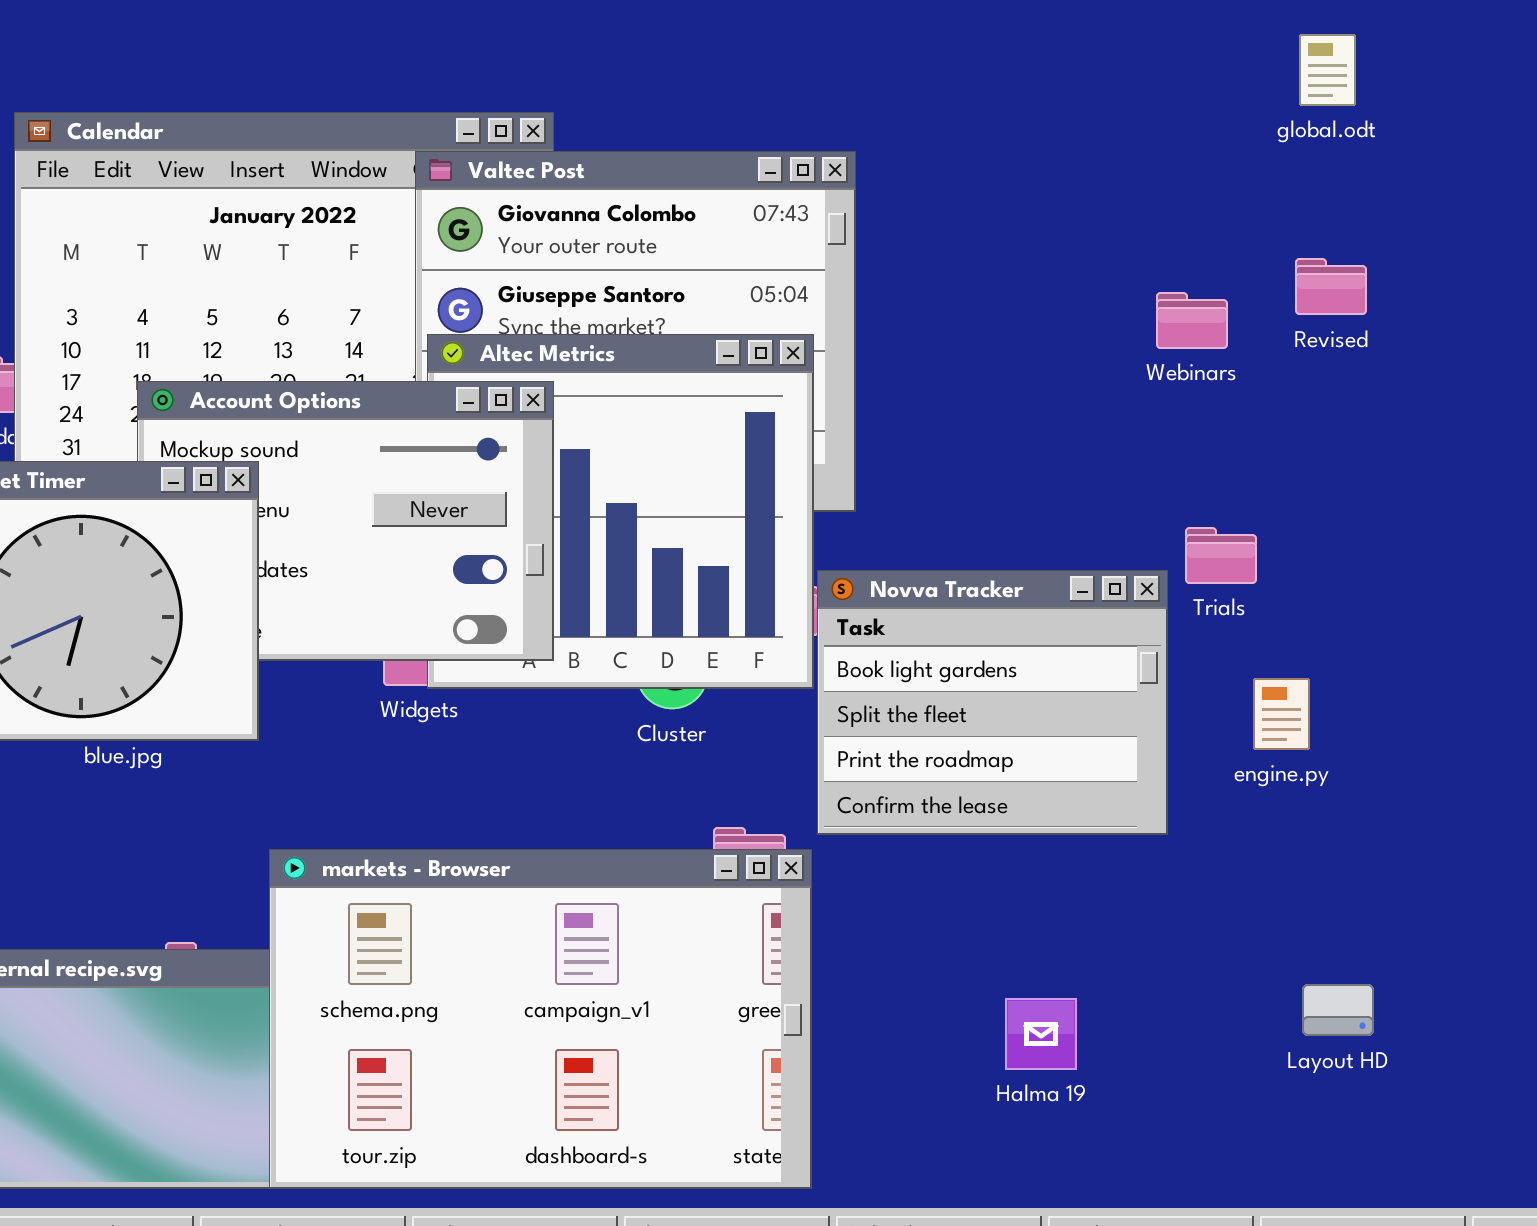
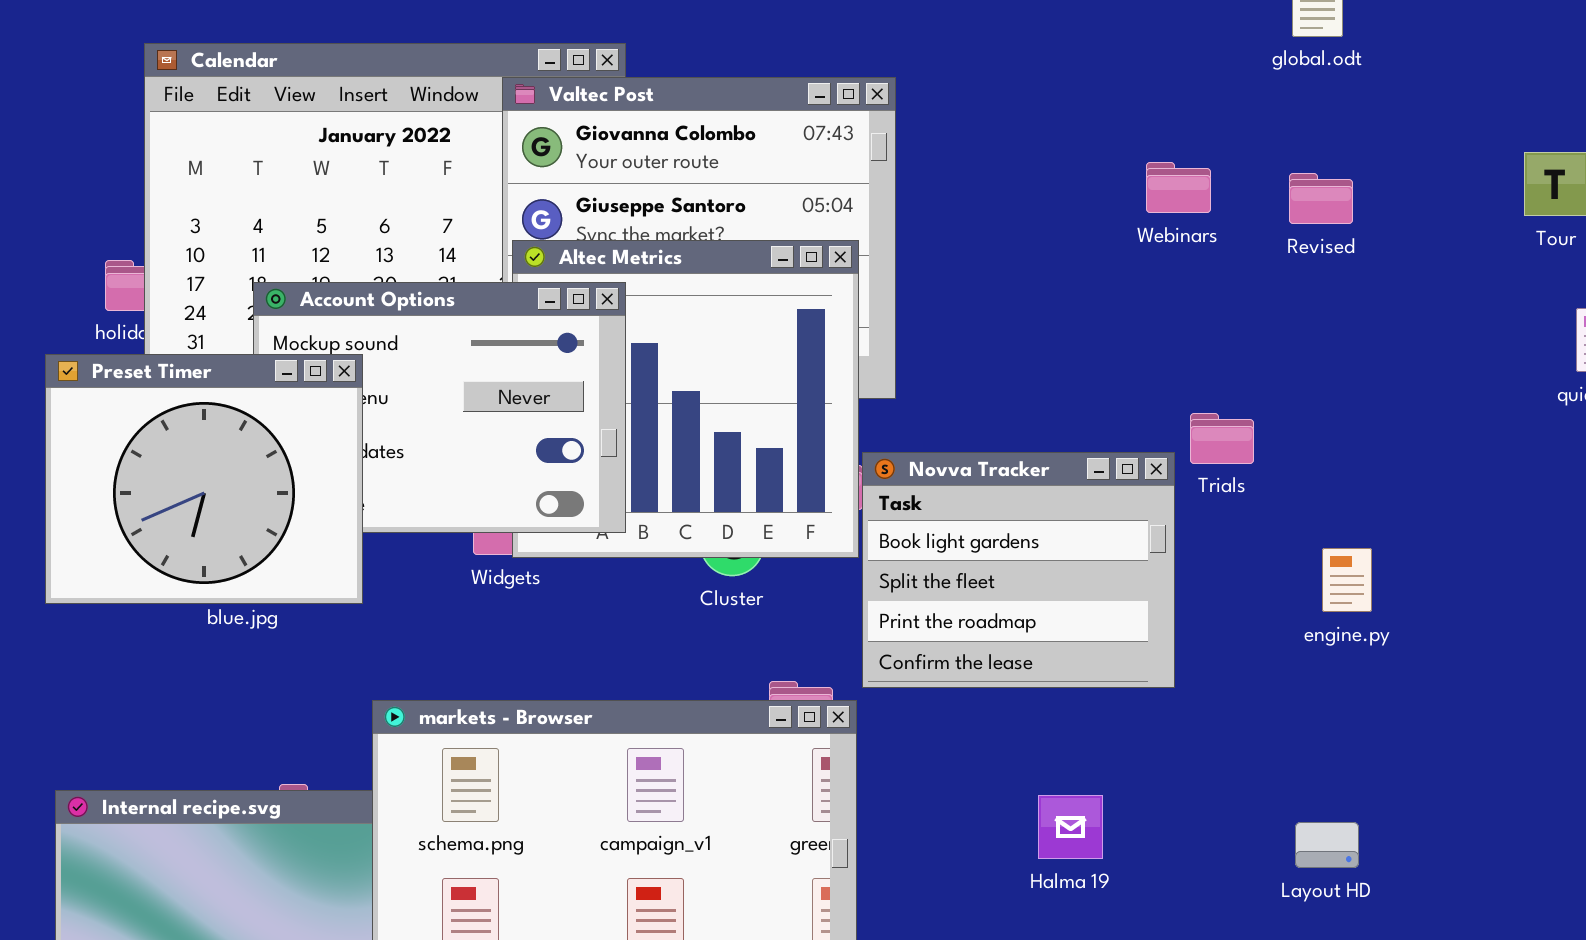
Webinars: [1156,292,1228,349] -> [1146,162,1211,213], moved
engine.py: [1253,678,1310,750] -> [1322,548,1372,612], moved
Halma 19: [1005,998,1077,1070] -> [1038,795,1103,859], moved

